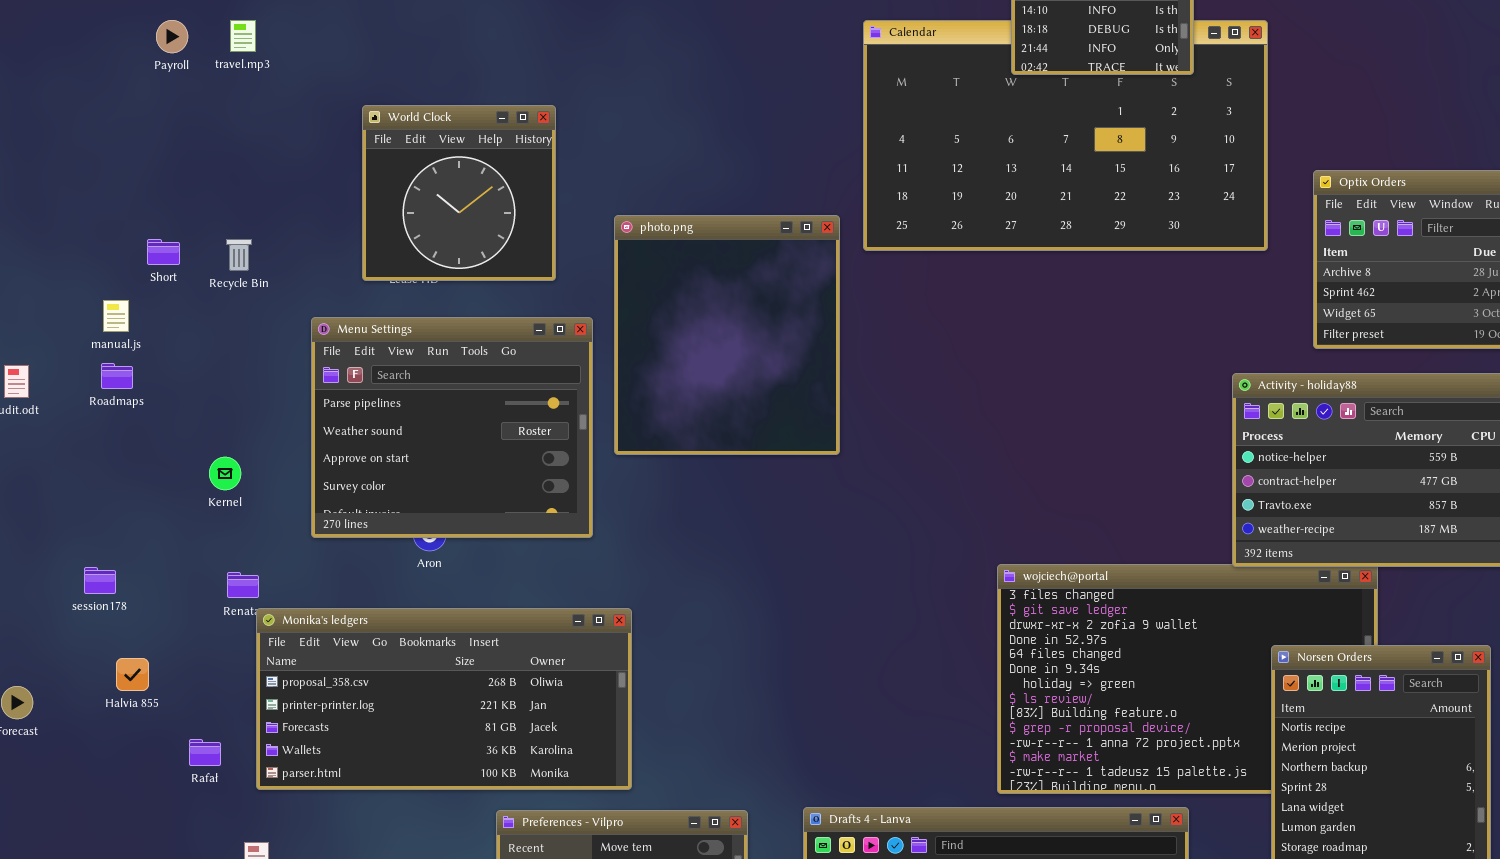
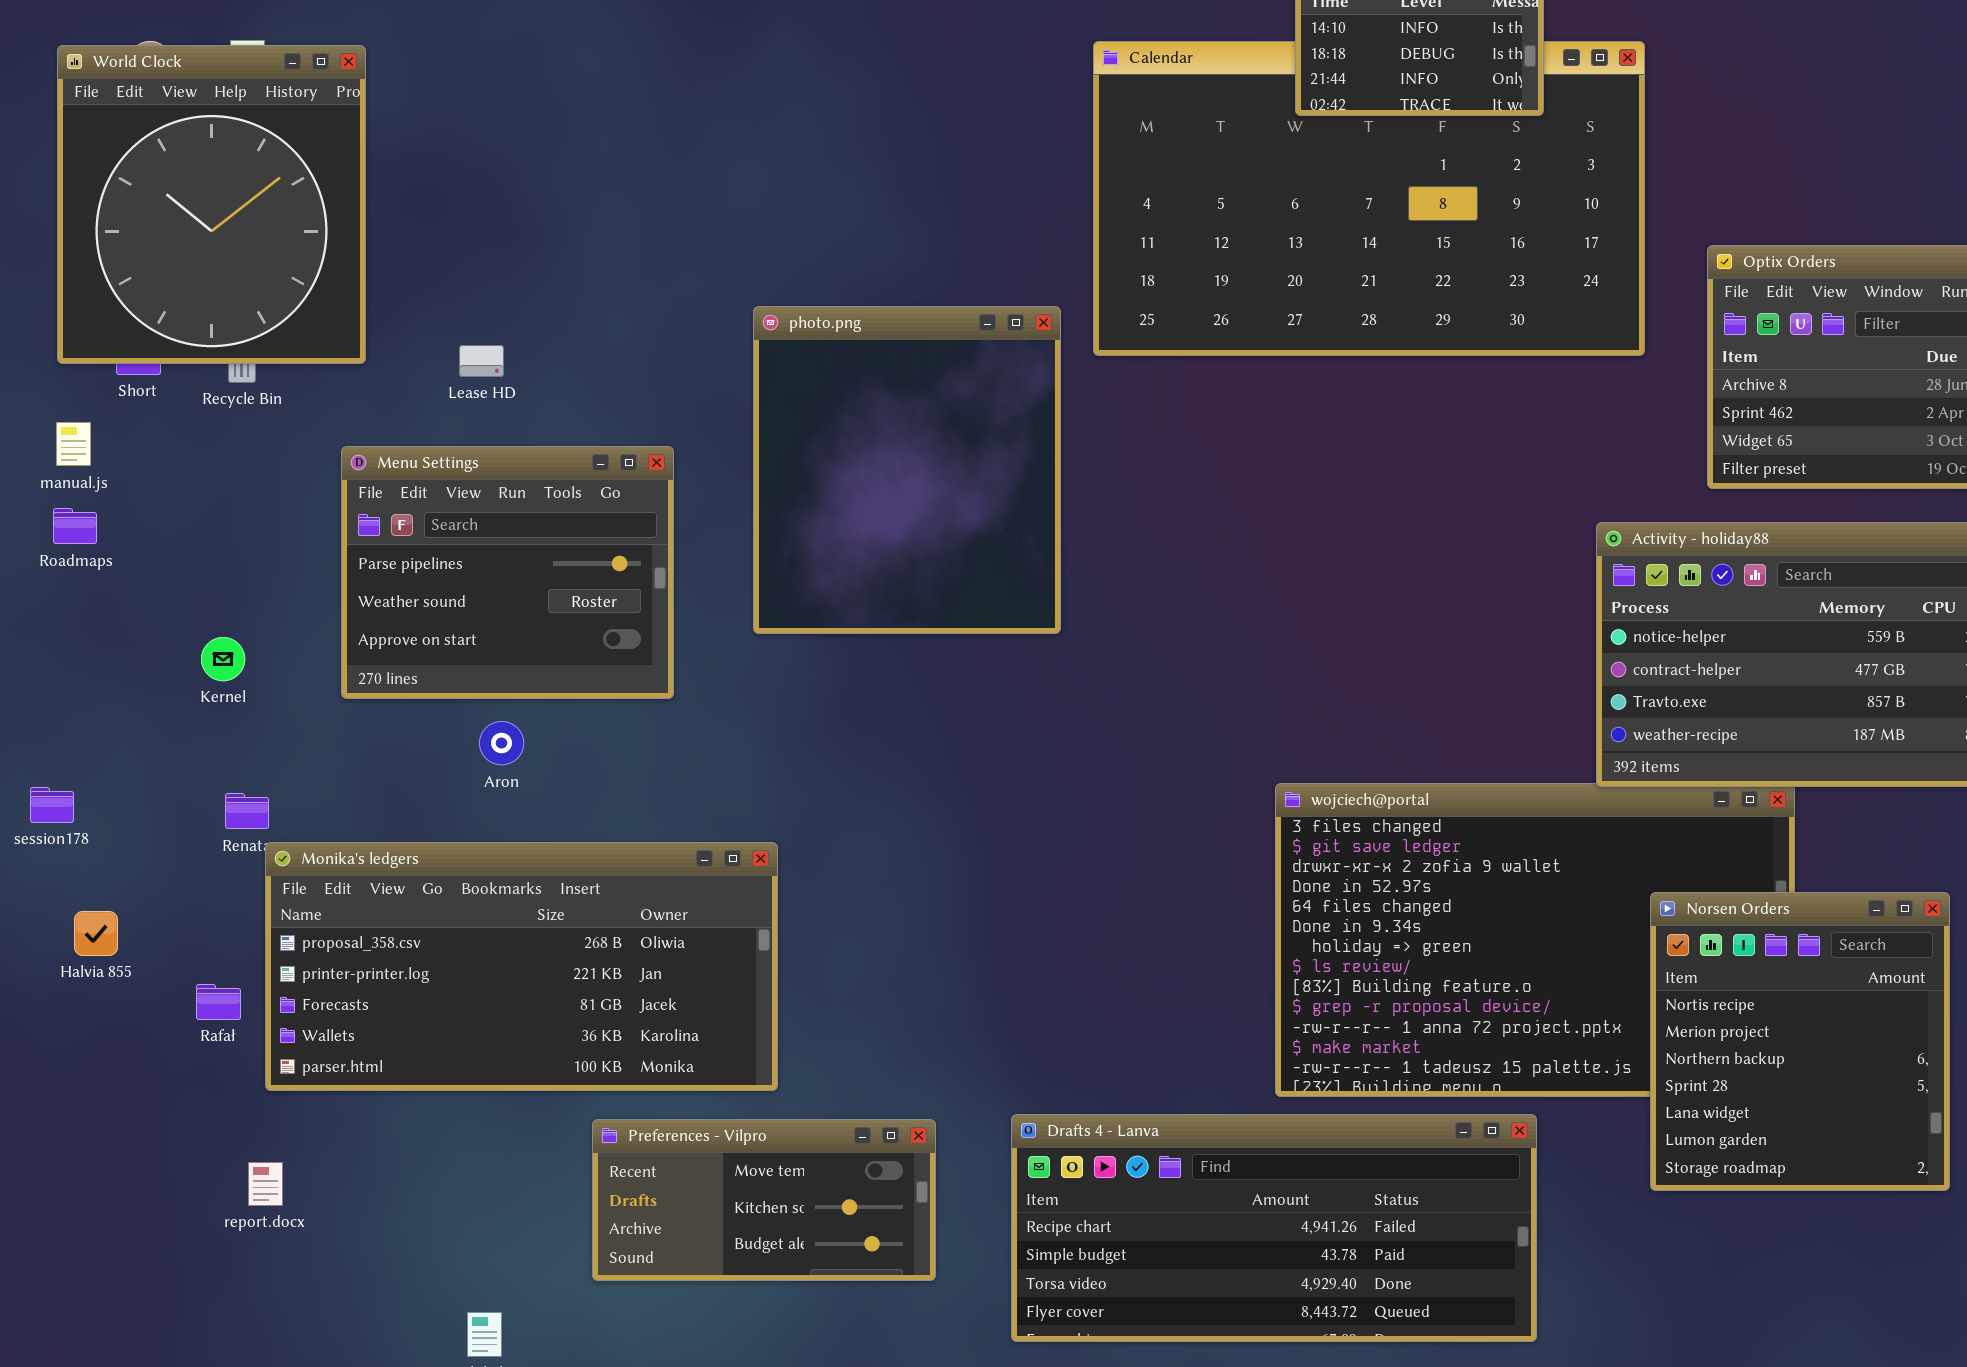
World Clock: [362,105,556,281] -> [57,45,366,364], moved, resized
Menu Settings: [311,317,593,538] -> [341,446,674,699], resized
Rafał: [189,739,221,766] -> [196,984,241,1020], moved

